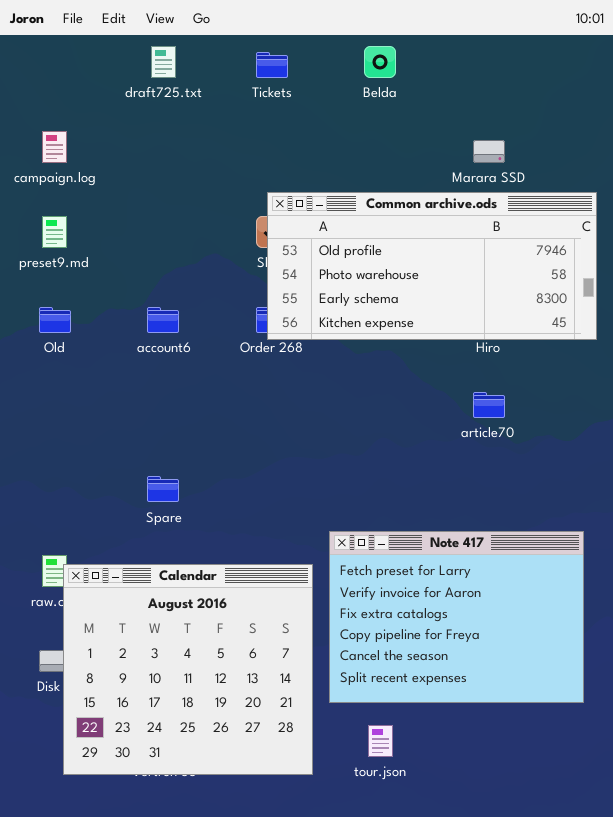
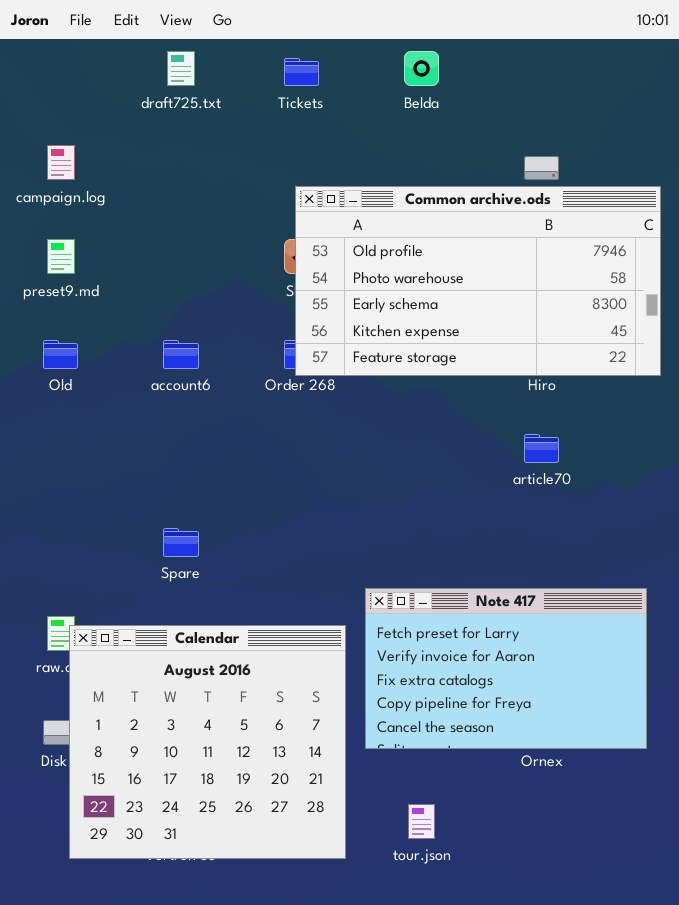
Common archive.ods: [267,192,597,340] -> [295,186,661,376], resized
Note 417: [329,531,584,703] -> [365,588,647,749], resized

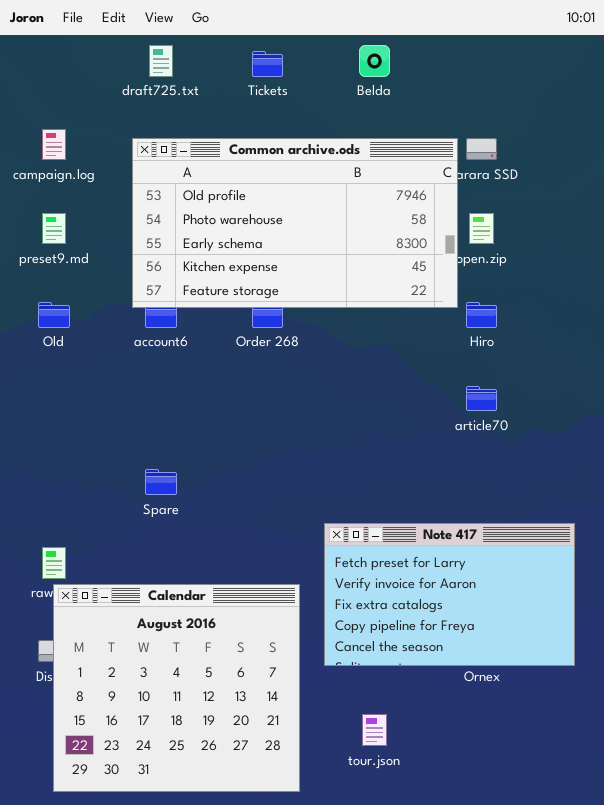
Common archive.ods: [295,186,661,376] -> [132,138,458,308], moved
Calendar: [69,625,346,859] -> [53,584,300,792], moved

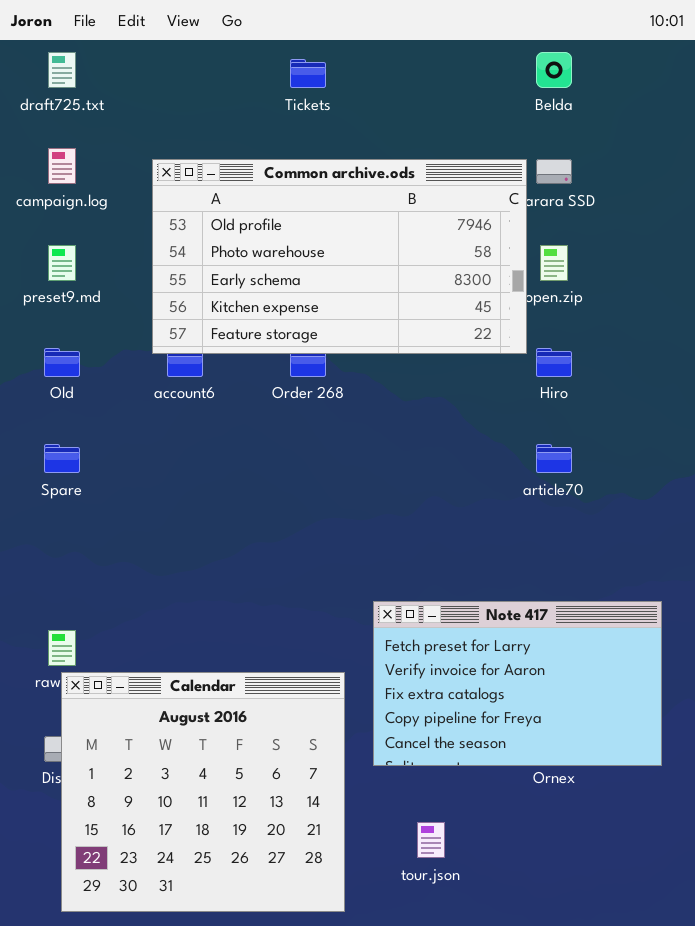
draft725.txt: [149,45,173,77] -> [48,52,76,88], moved
Belda: [359,45,390,77] -> [536,52,572,88], moved
Spare: [145,469,177,495] -> [44,444,80,473], moved

